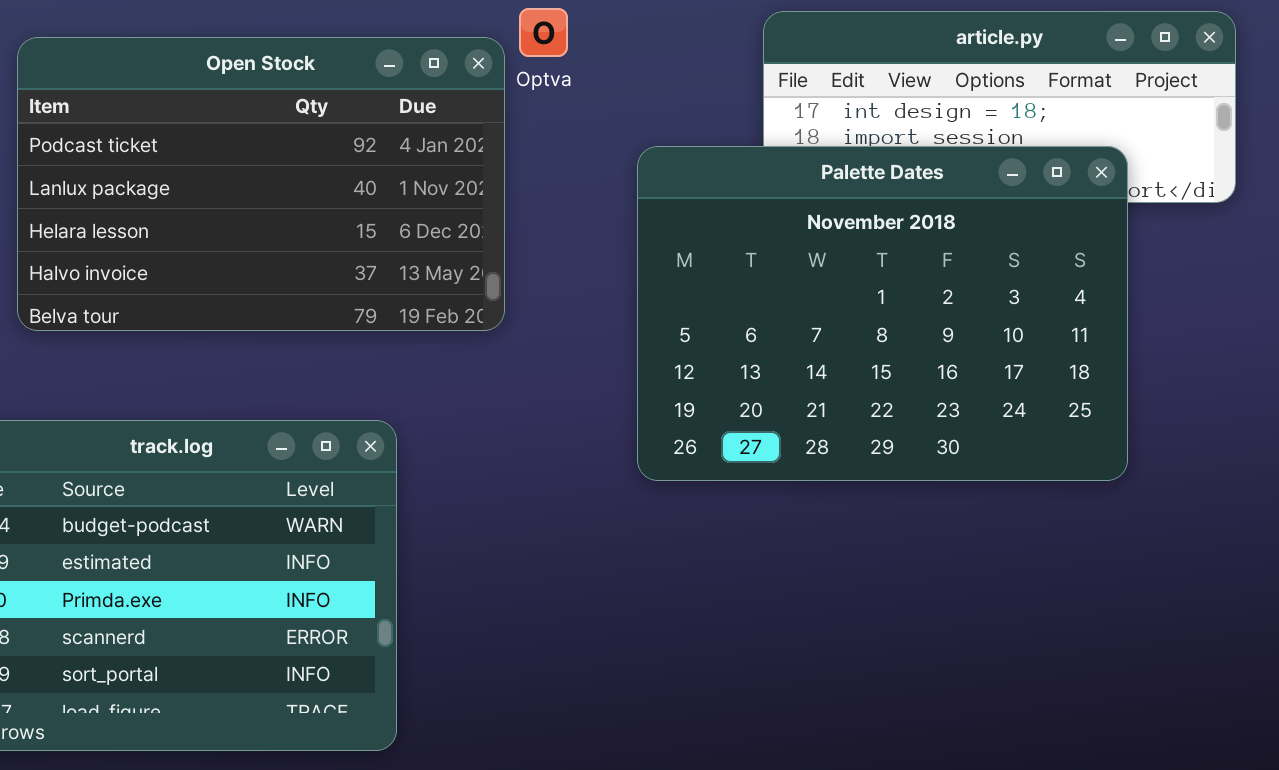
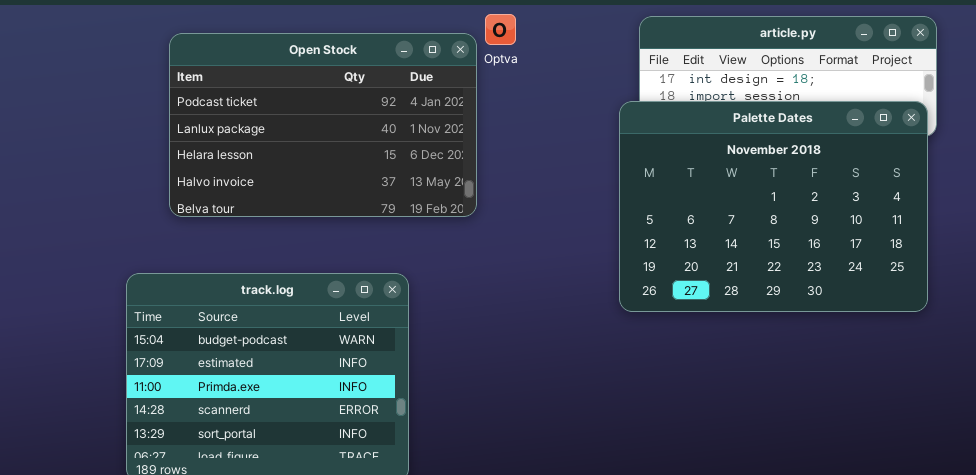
Palette Dates: [637,146,1128,481] -> [619,101,928,312], moved

